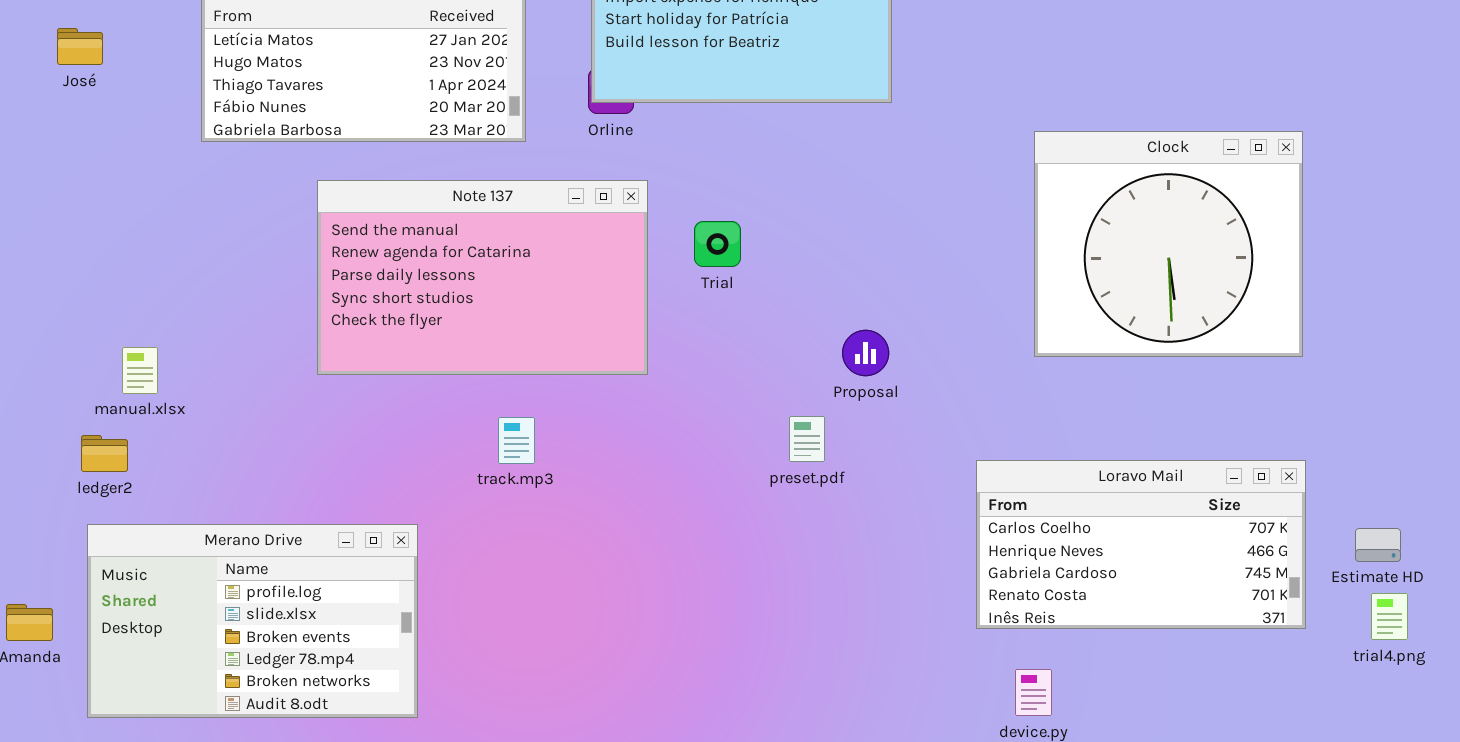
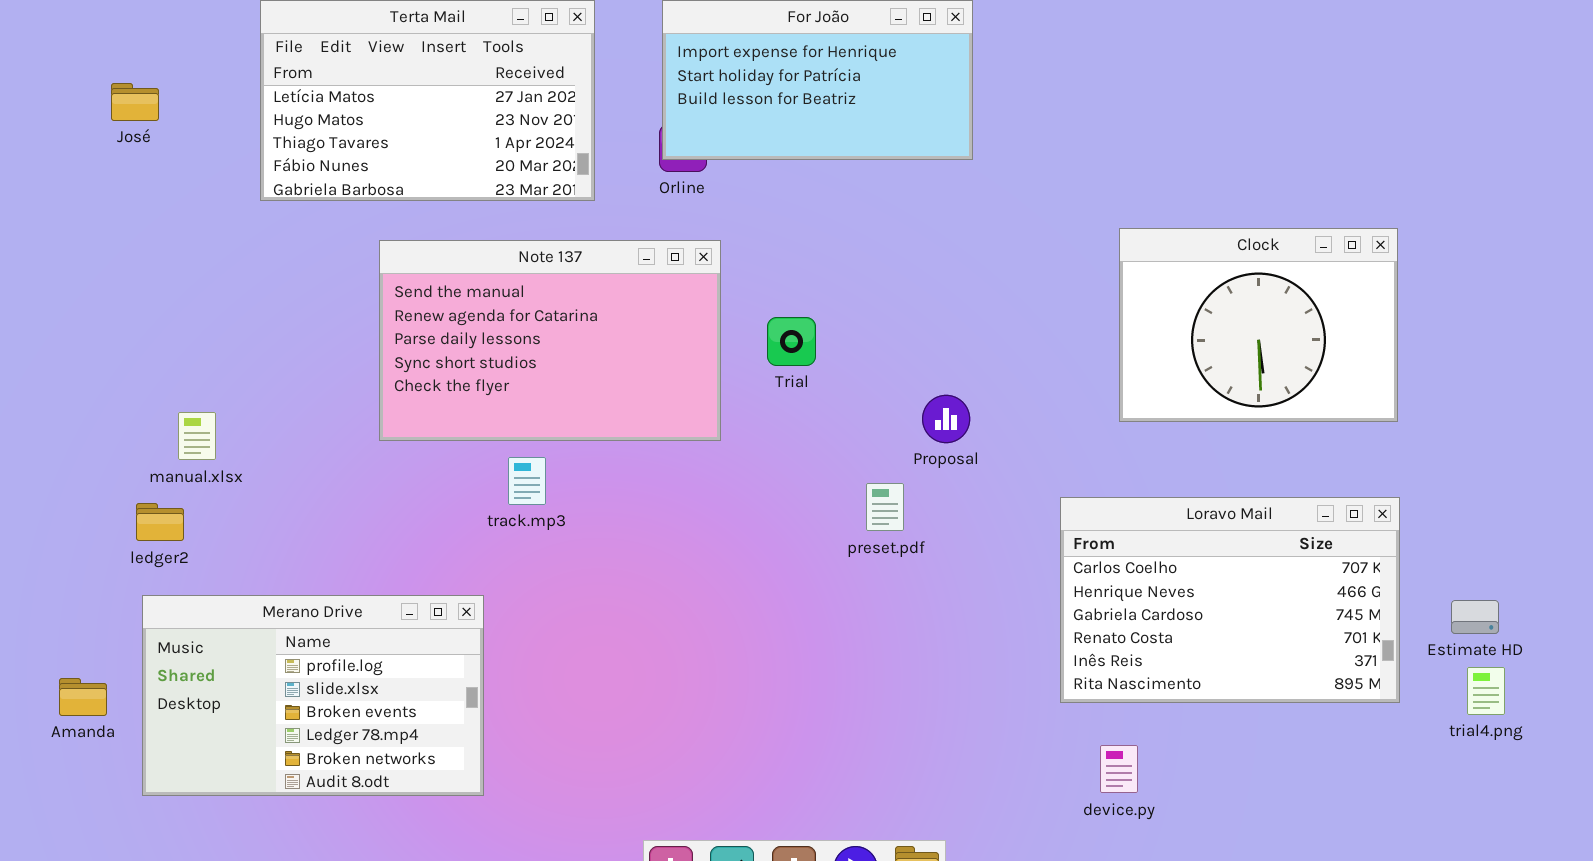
Clock: [1034,131,1303,357] -> [1119,228,1398,422], resized
Trial: [694,221,741,267] -> [767,317,816,366], moved
track.mp3: [498,417,535,464] -> [508,457,546,505], moved
Loravo Mail: [976,460,1306,629] -> [1060,497,1400,703], resized

